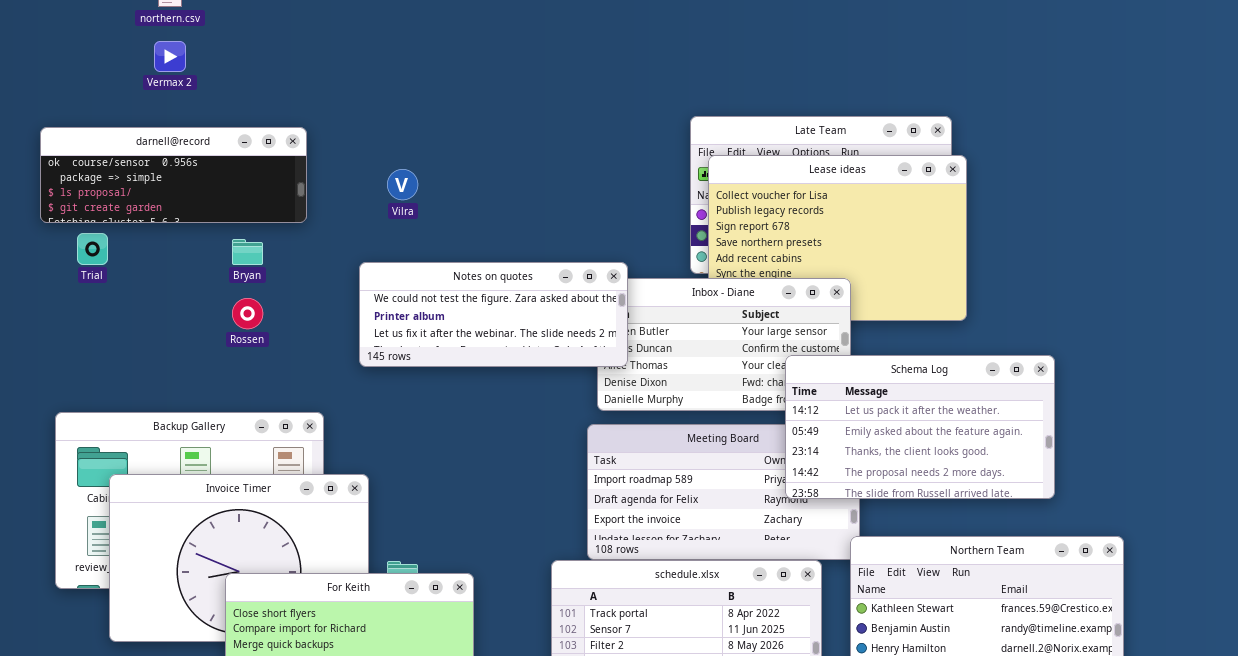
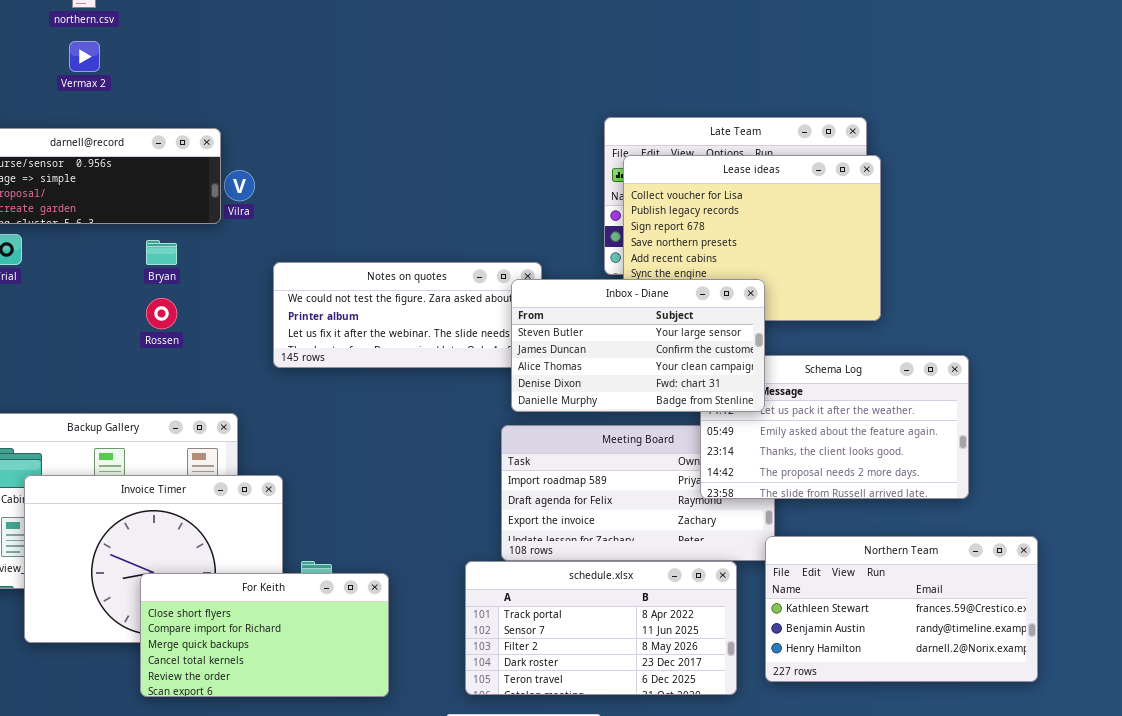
Vilra: [387,169,418,200] -> [224,170,255,201], moved
Inbox - Diane: [597,278,851,411] -> [511,279,765,412], raised

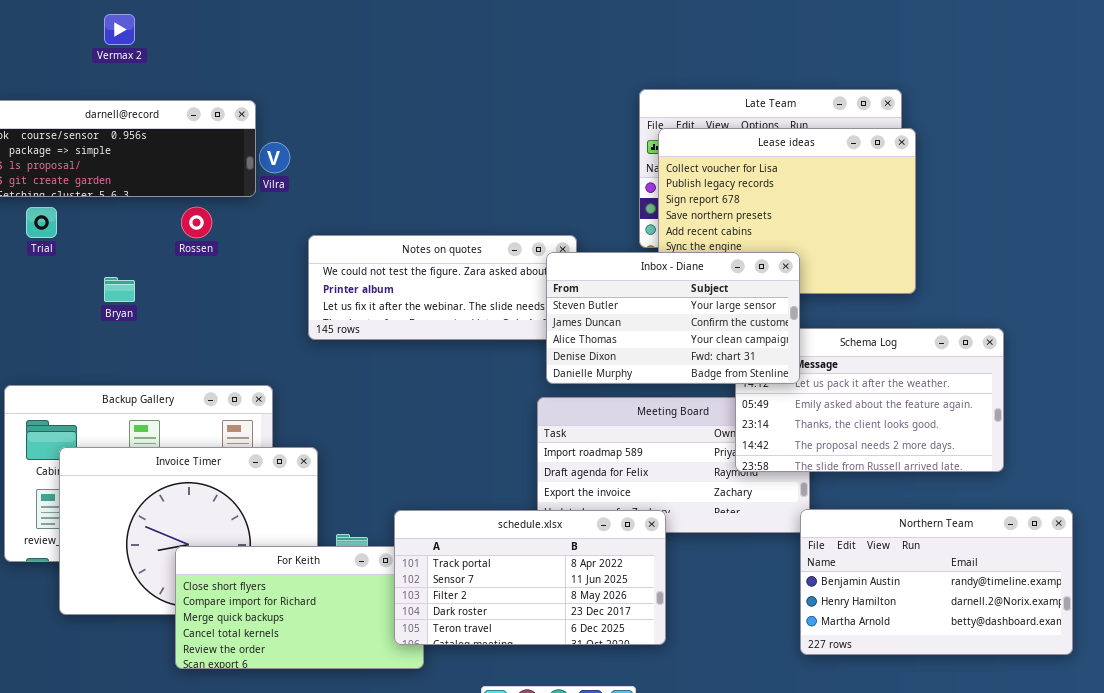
Bryan: [146,240,177,265] -> [104,277,135,302], moved
Rossen: [146,298,177,329] -> [181,207,212,238], moved
Northern Team: [765,536,1038,682] -> [800,509,1073,655], scrolled down 1 row
schedule.xlsx: [465,561,737,695] -> [394,510,666,645], moved

